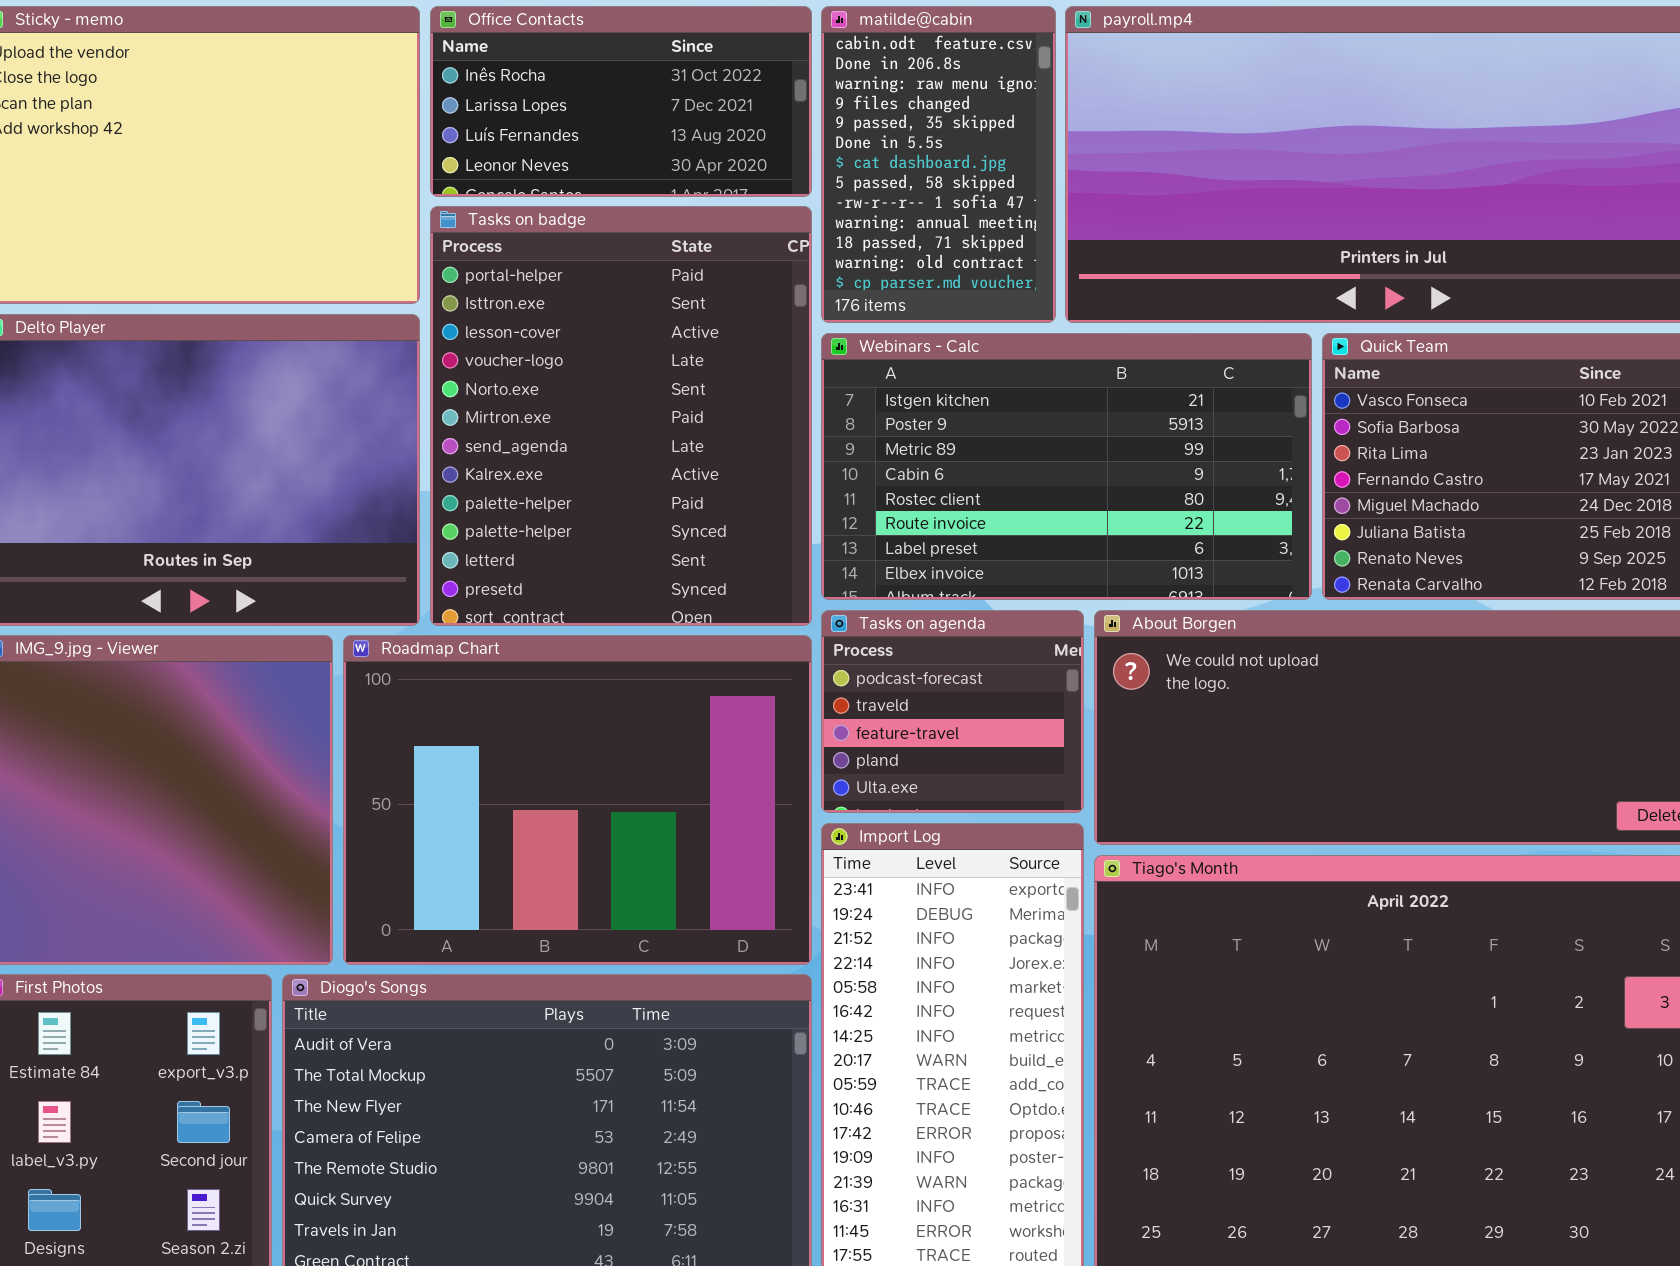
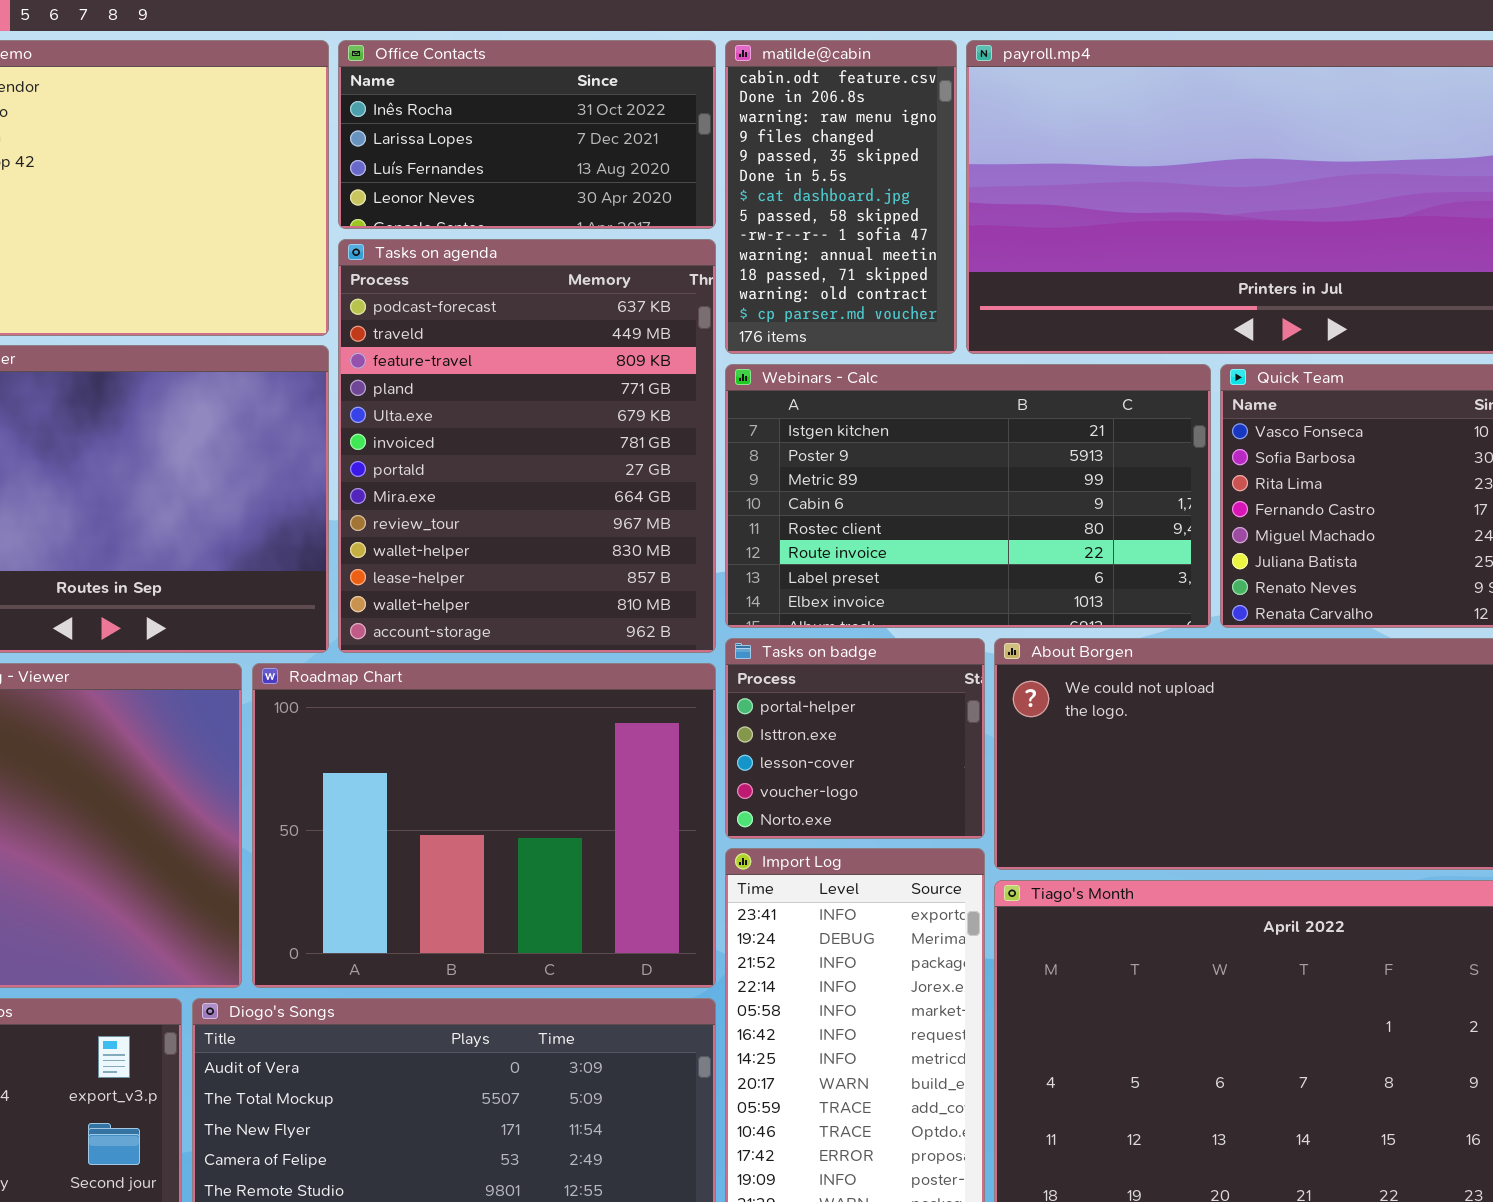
Tasks on badge: [430,206,812,626] -> [725,638,985,839], moved, resized
Tasks on agenda: [821,610,1084,813] -> [338,239,716,653], moved, resized

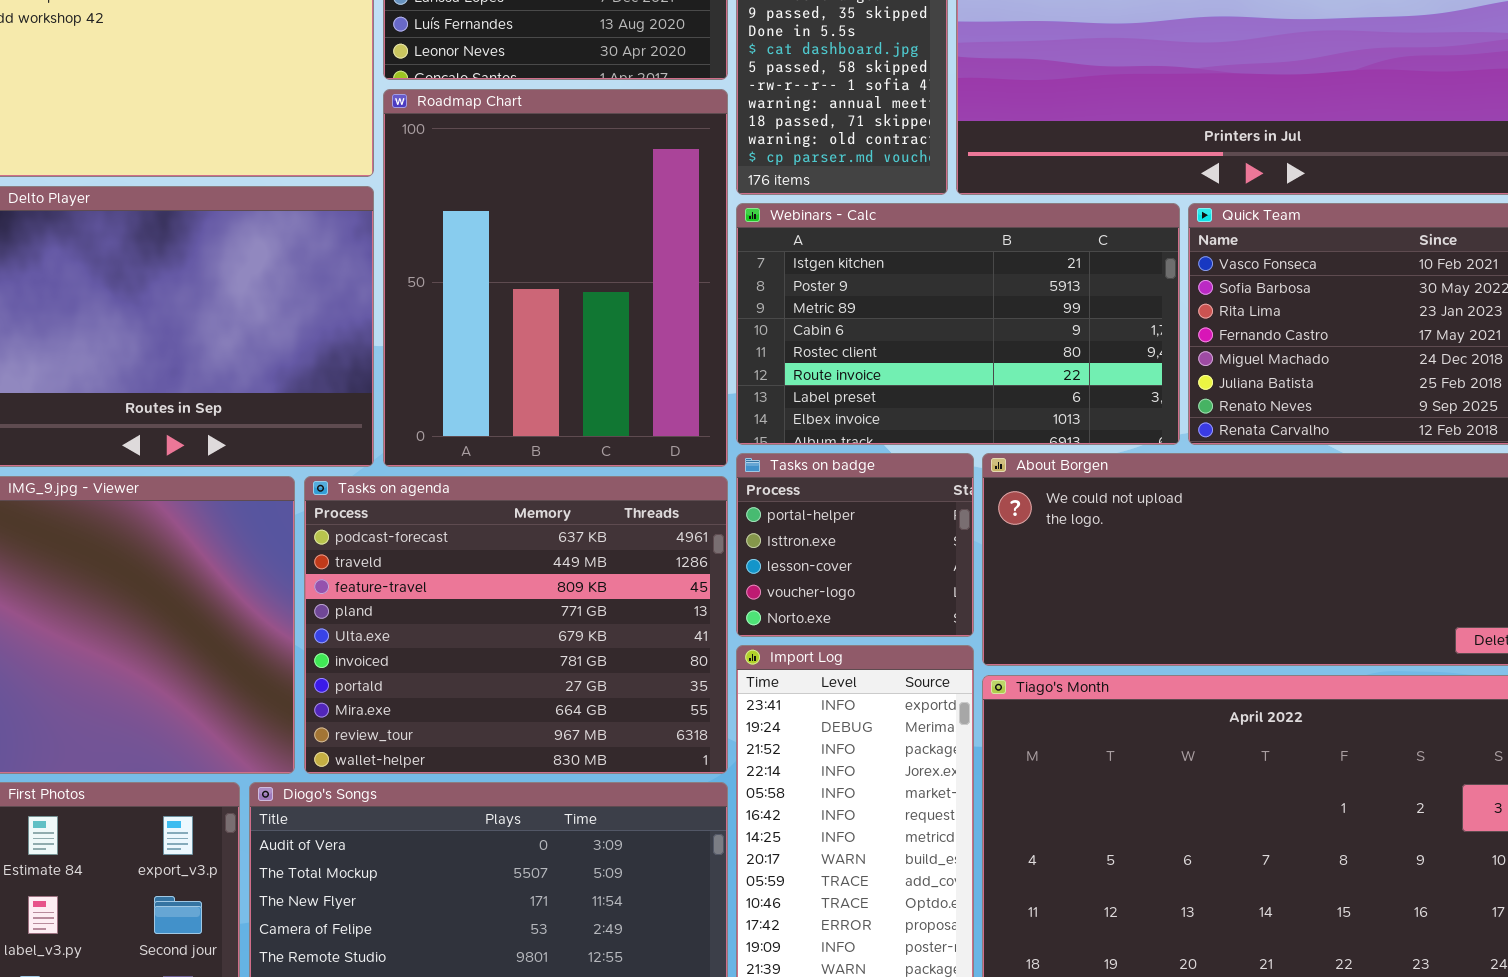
Tasks on agenda: [338,239,716,653] -> [304,476,728,774], moved, resized
Roadmap Chart: [252,663,716,988] -> [383,89,728,467], moved, resized

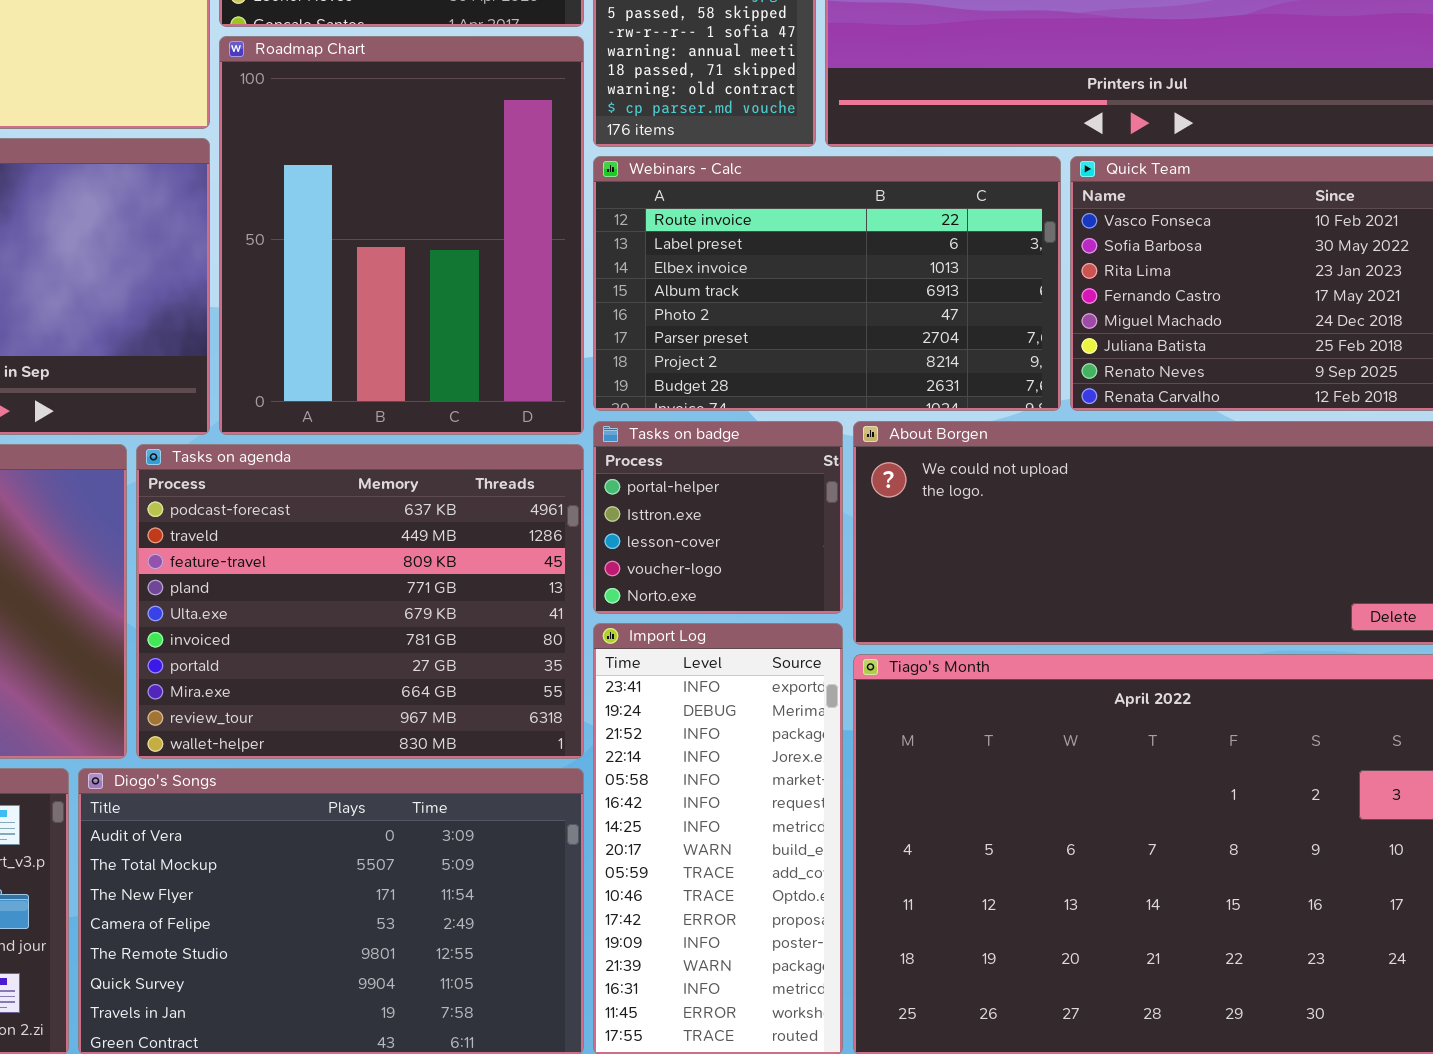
Webinars - Calc: [736,203,1180,445] -> [593,156,1061,411], scrolled down 5 rows

